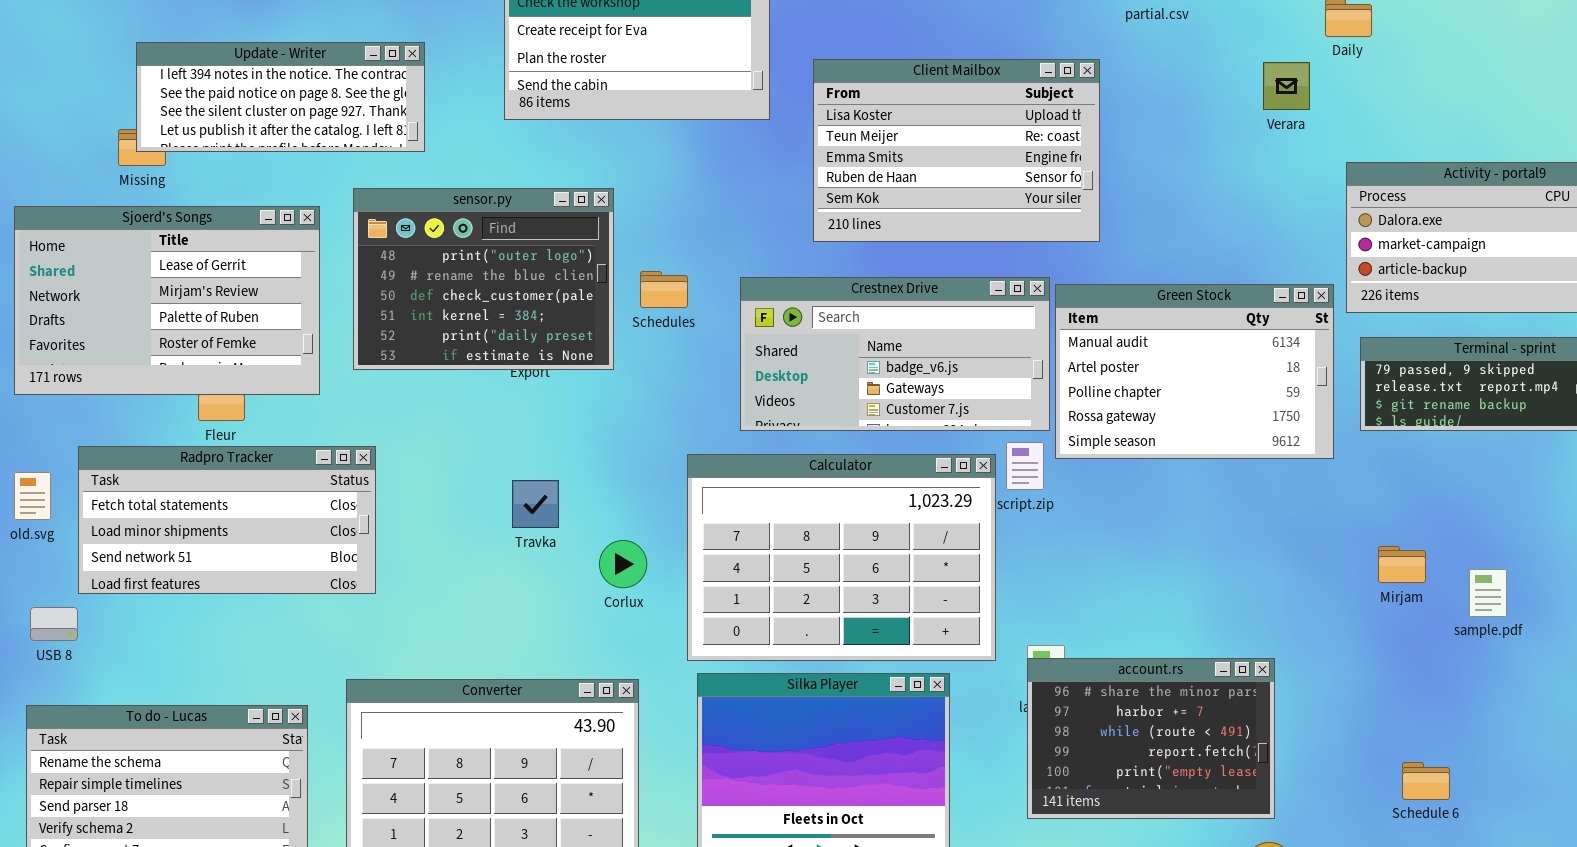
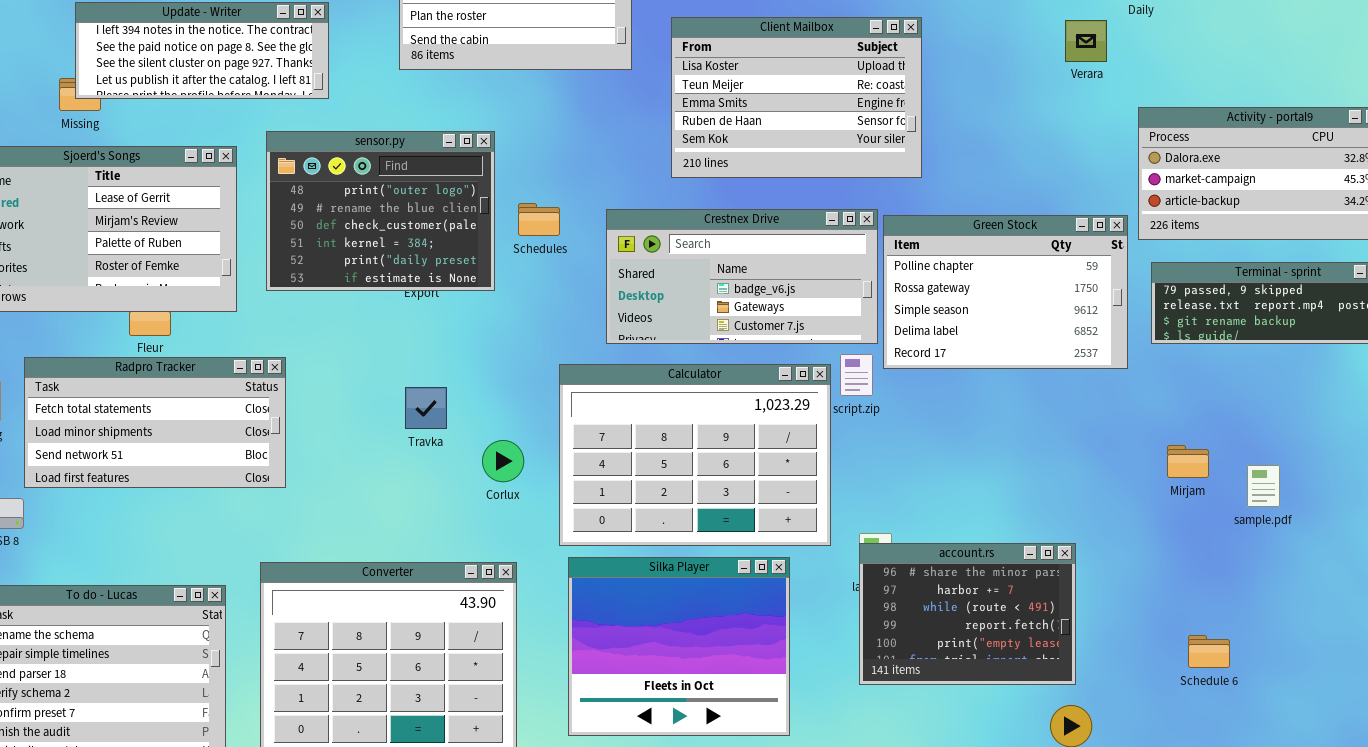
Green Stock: [1055,284,1334,459] -> [883,215,1128,369], scrolled down 2 rows

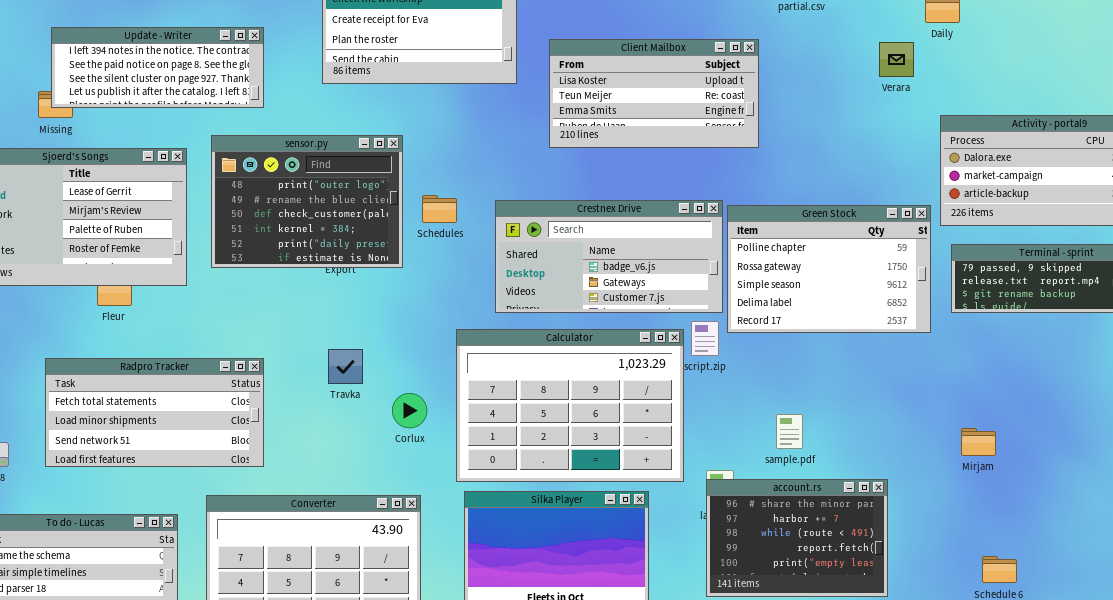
Client Mailbox: [671,17,922,178] -> [549,39,759,148], resized
Radpro Tracker: [24,357,286,488] -> [45,358,264,467], moved
Mirjam: [1167,445,1209,478] -> [961,428,996,456], moved
sample.pdf: [1247,465,1280,507] -> [776,414,803,449], moved

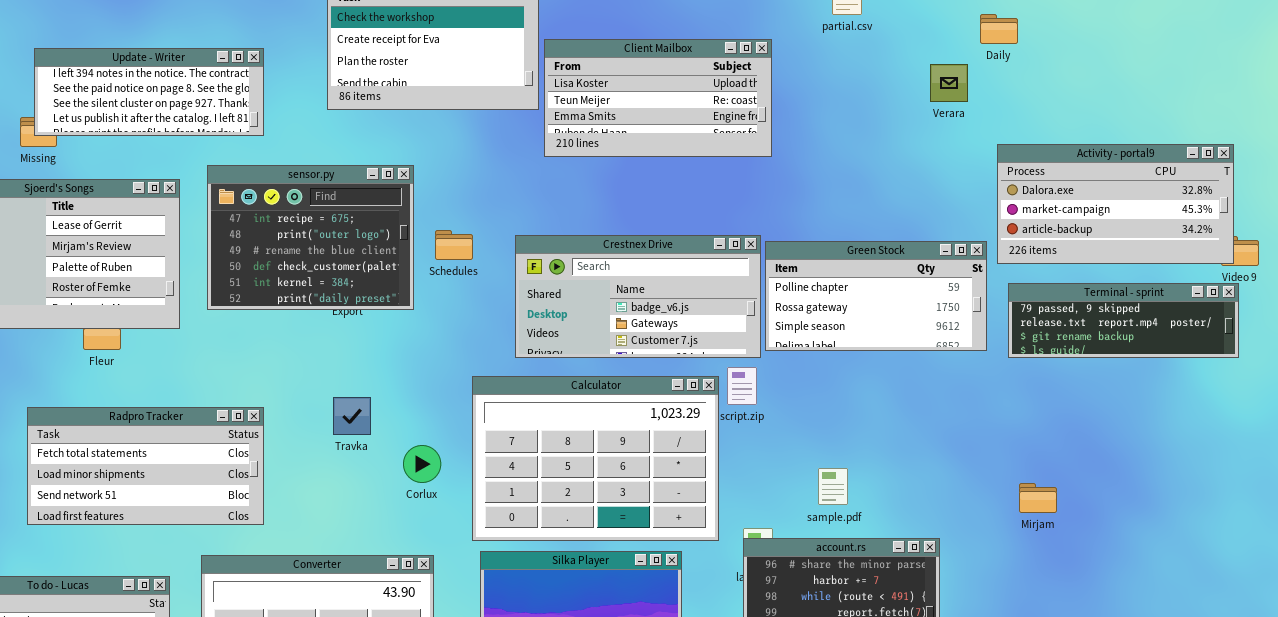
Client Mailbox: [549,39,759,148] -> [544,39,772,157], moved
sensor.py: [211,135,403,268] -> [207,165,414,310], scrolled up 1 row
Green Stock: [727,205,931,333] -> [765,241,987,351], resized

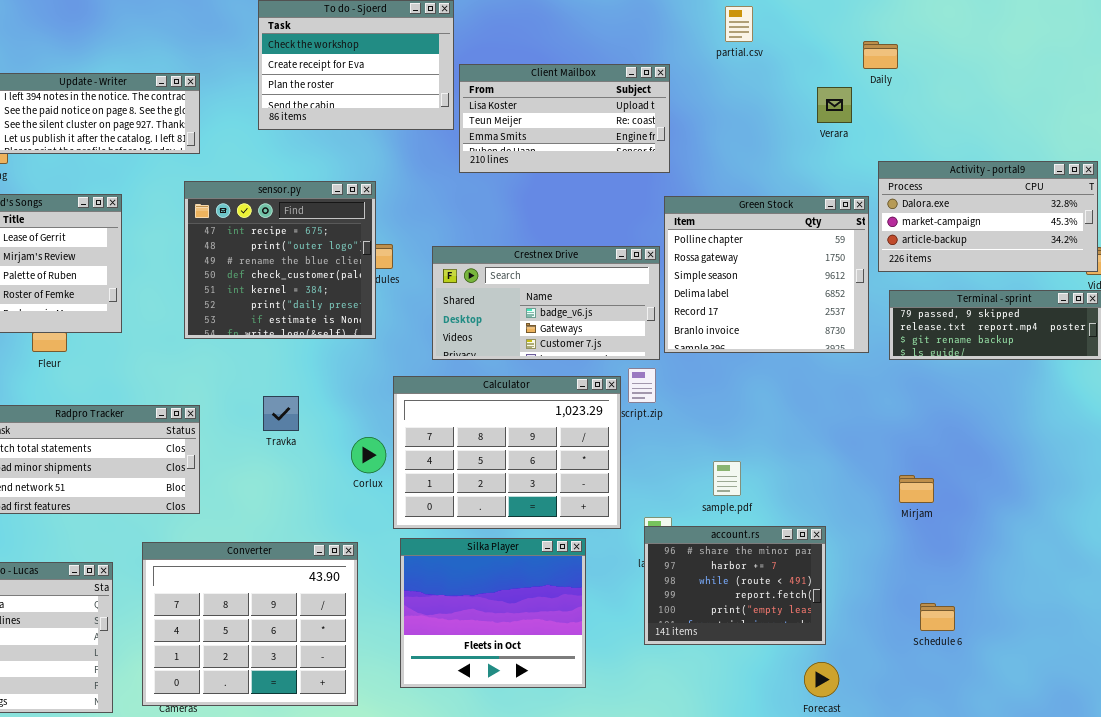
sensor.py: [207,165,414,310] -> [184,181,376,339], moved, resized
Green Stock: [765,241,987,351] -> [664,196,869,353], resized
Corlux: [403,445,441,483] -> [351,437,386,473], moved

